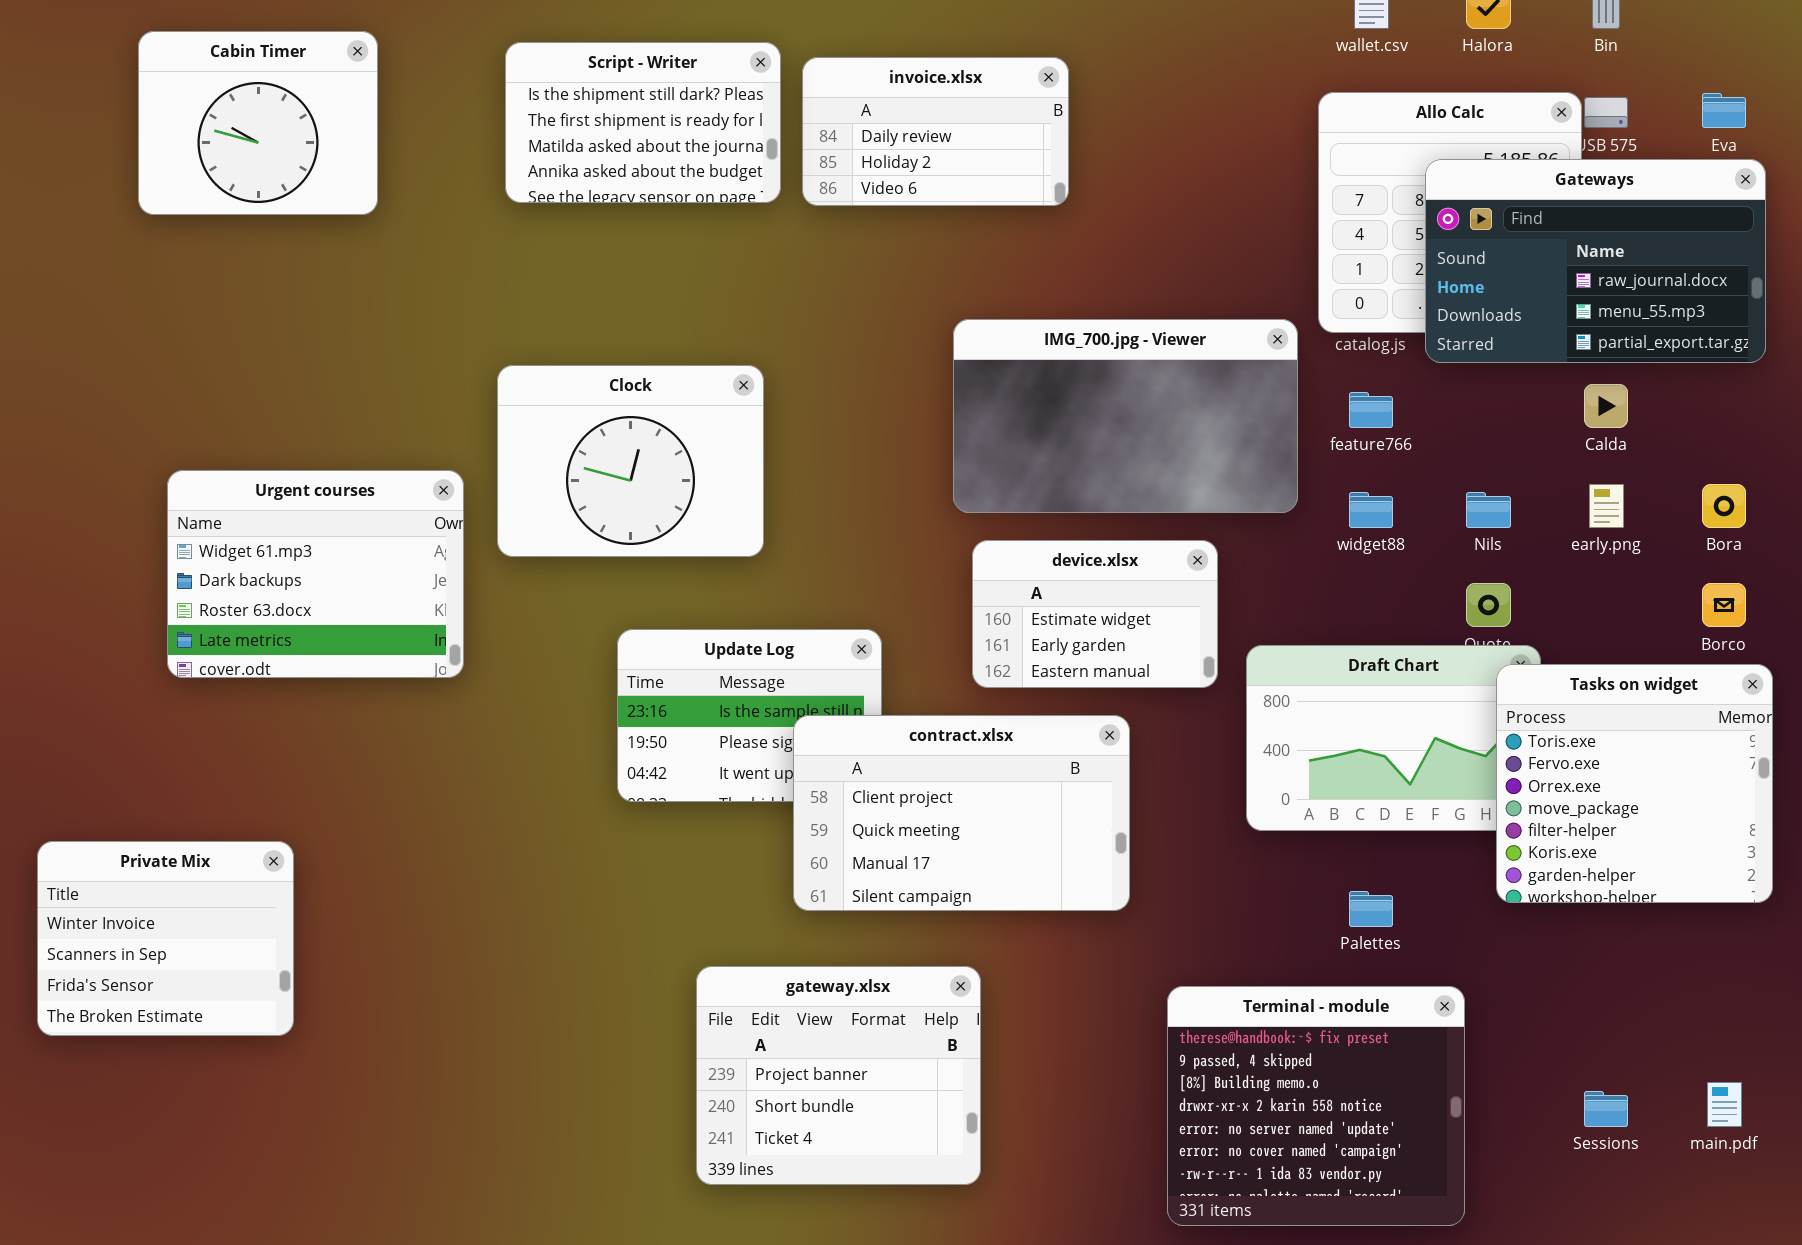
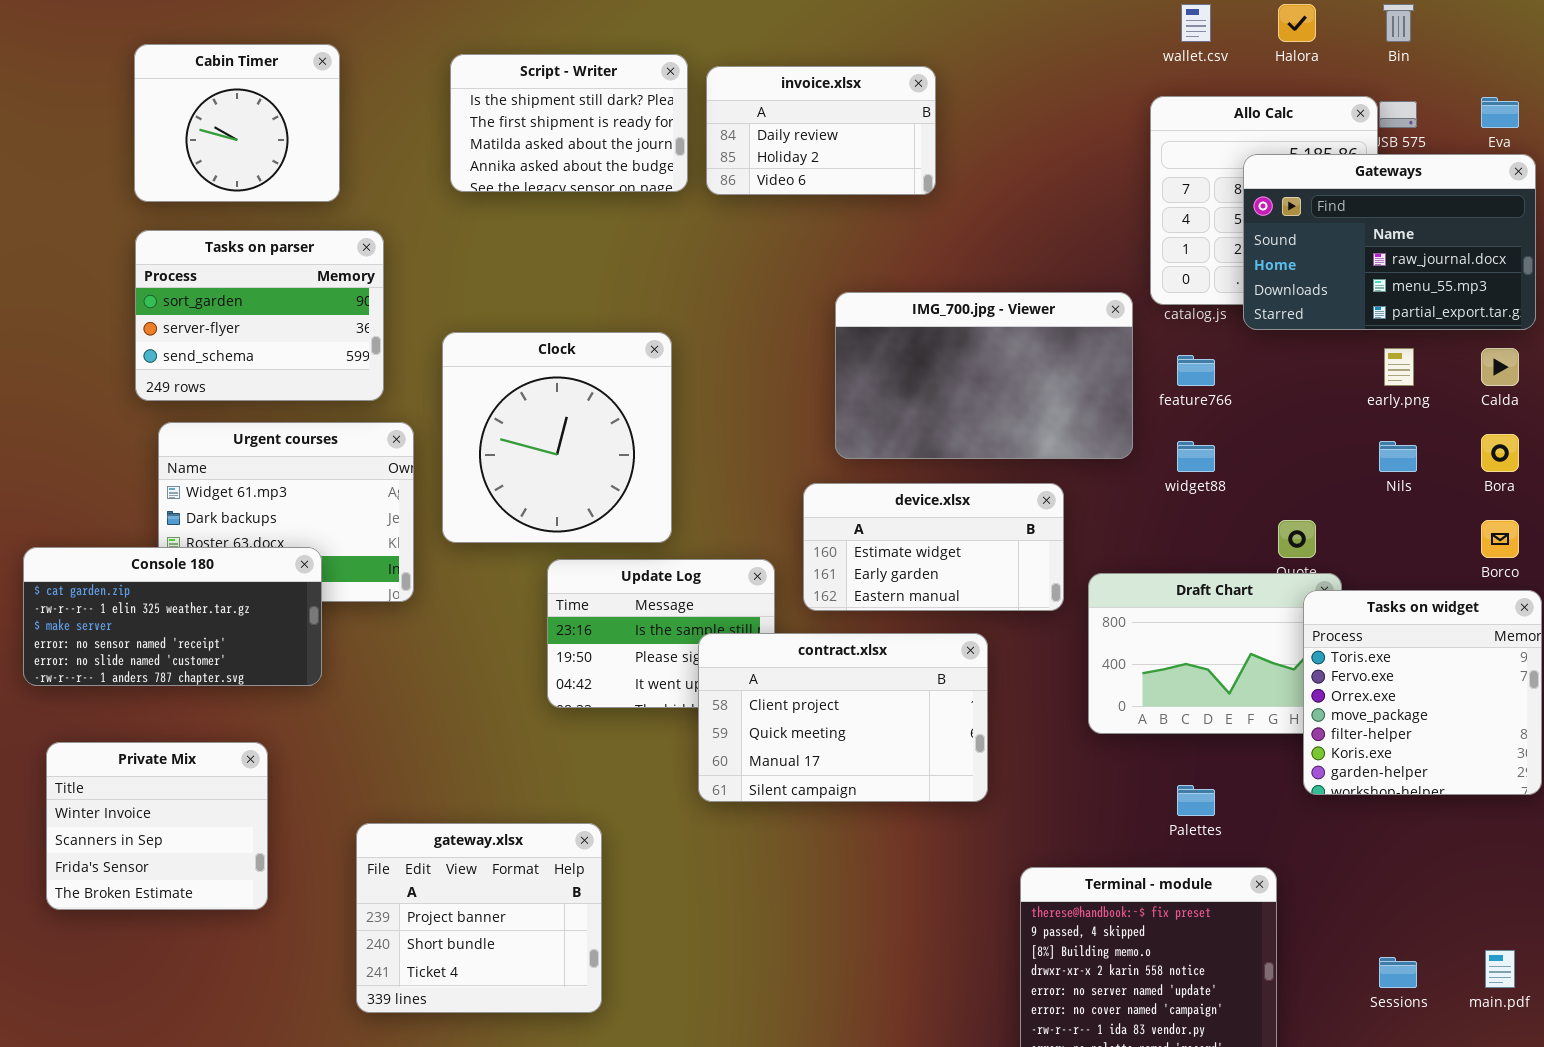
Tasks on parser: none -> [135,230,384,401], opened
Clock: [497,365,764,557] -> [442,332,672,543], resized
Calda: [1584,384,1628,428] -> [1481,348,1519,386], moved
early.png: [1589,484,1624,528] -> [1384,348,1414,386], moved
Nils: [1466,492,1511,528] -> [1379,441,1417,472], moved
device.xlsx: [972,540,1218,688] -> [803,483,1064,611], resized
Console 180: none -> [23,547,322,686], opened
gateway.xlsx: [696,966,981,1185] -> [356,823,602,1013], moved

